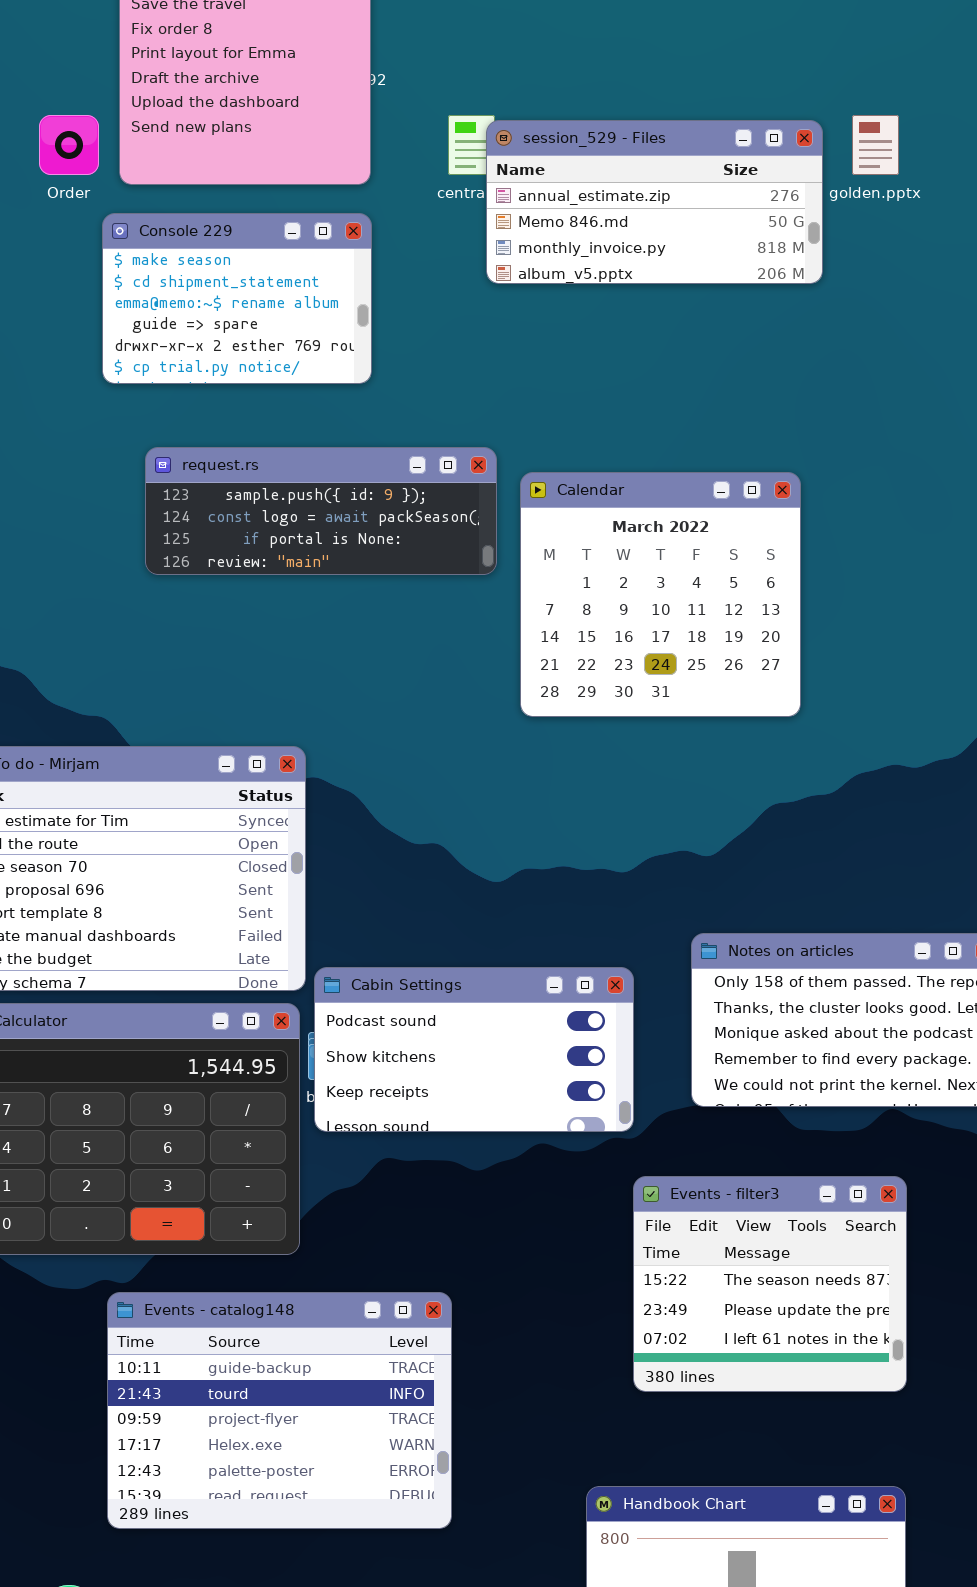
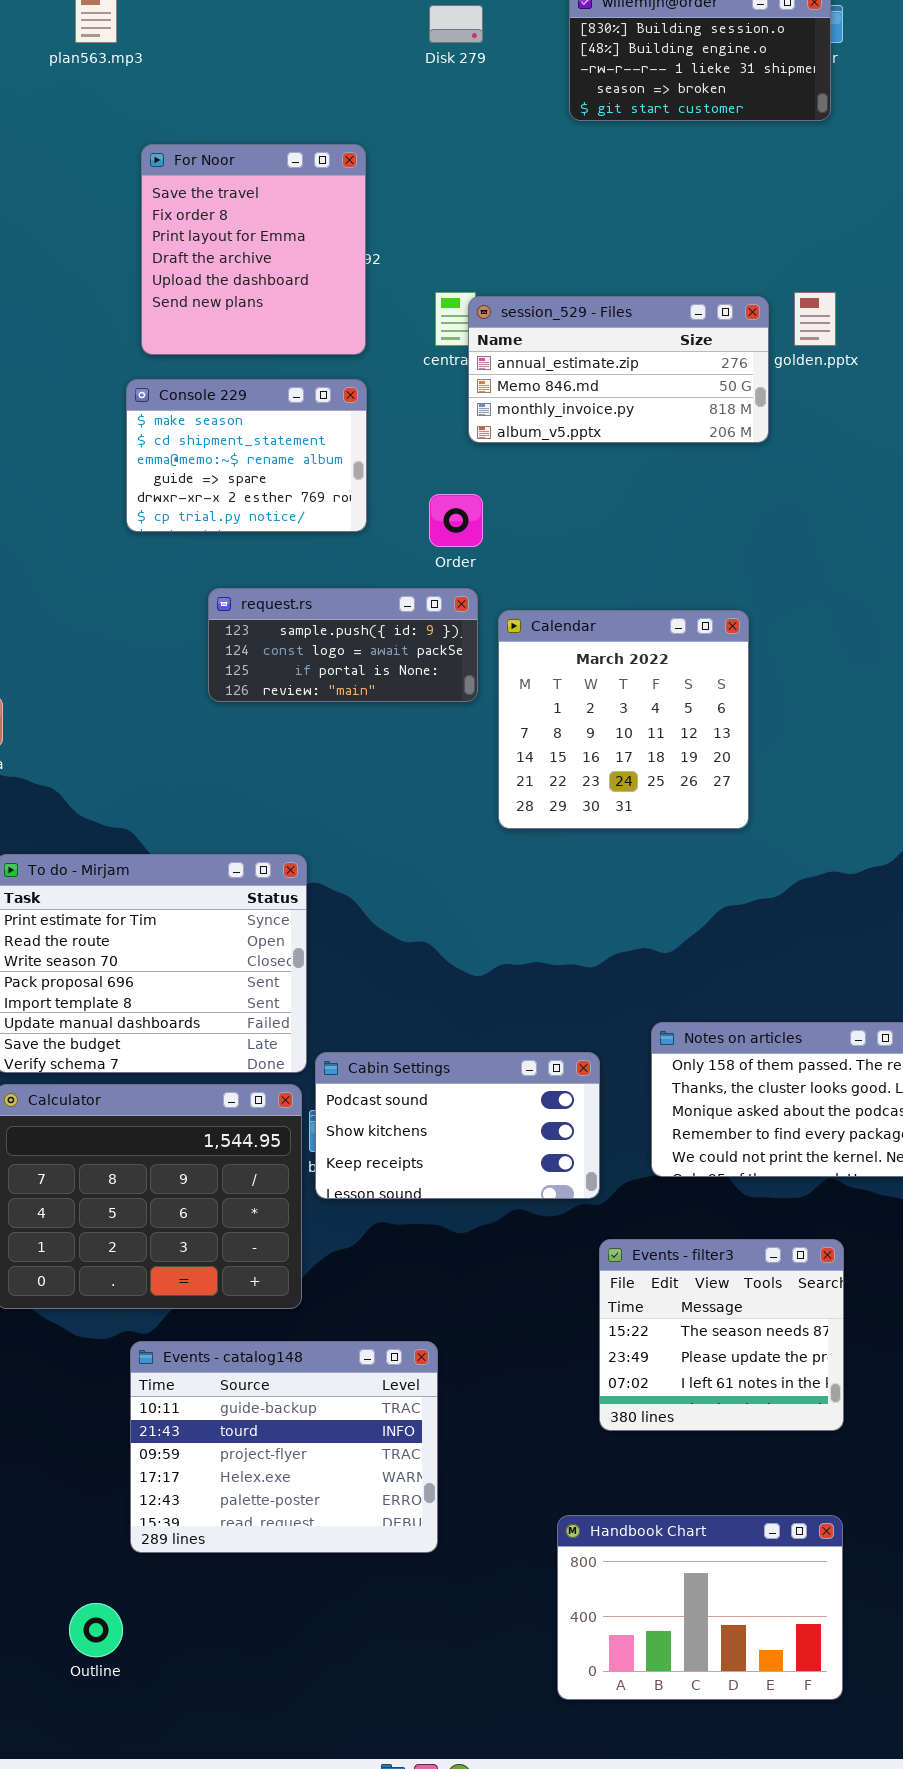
Order: [39,115,99,175] -> [429,494,483,547], moved
request.rs: [145,447,497,575] -> [208,588,478,702], resized

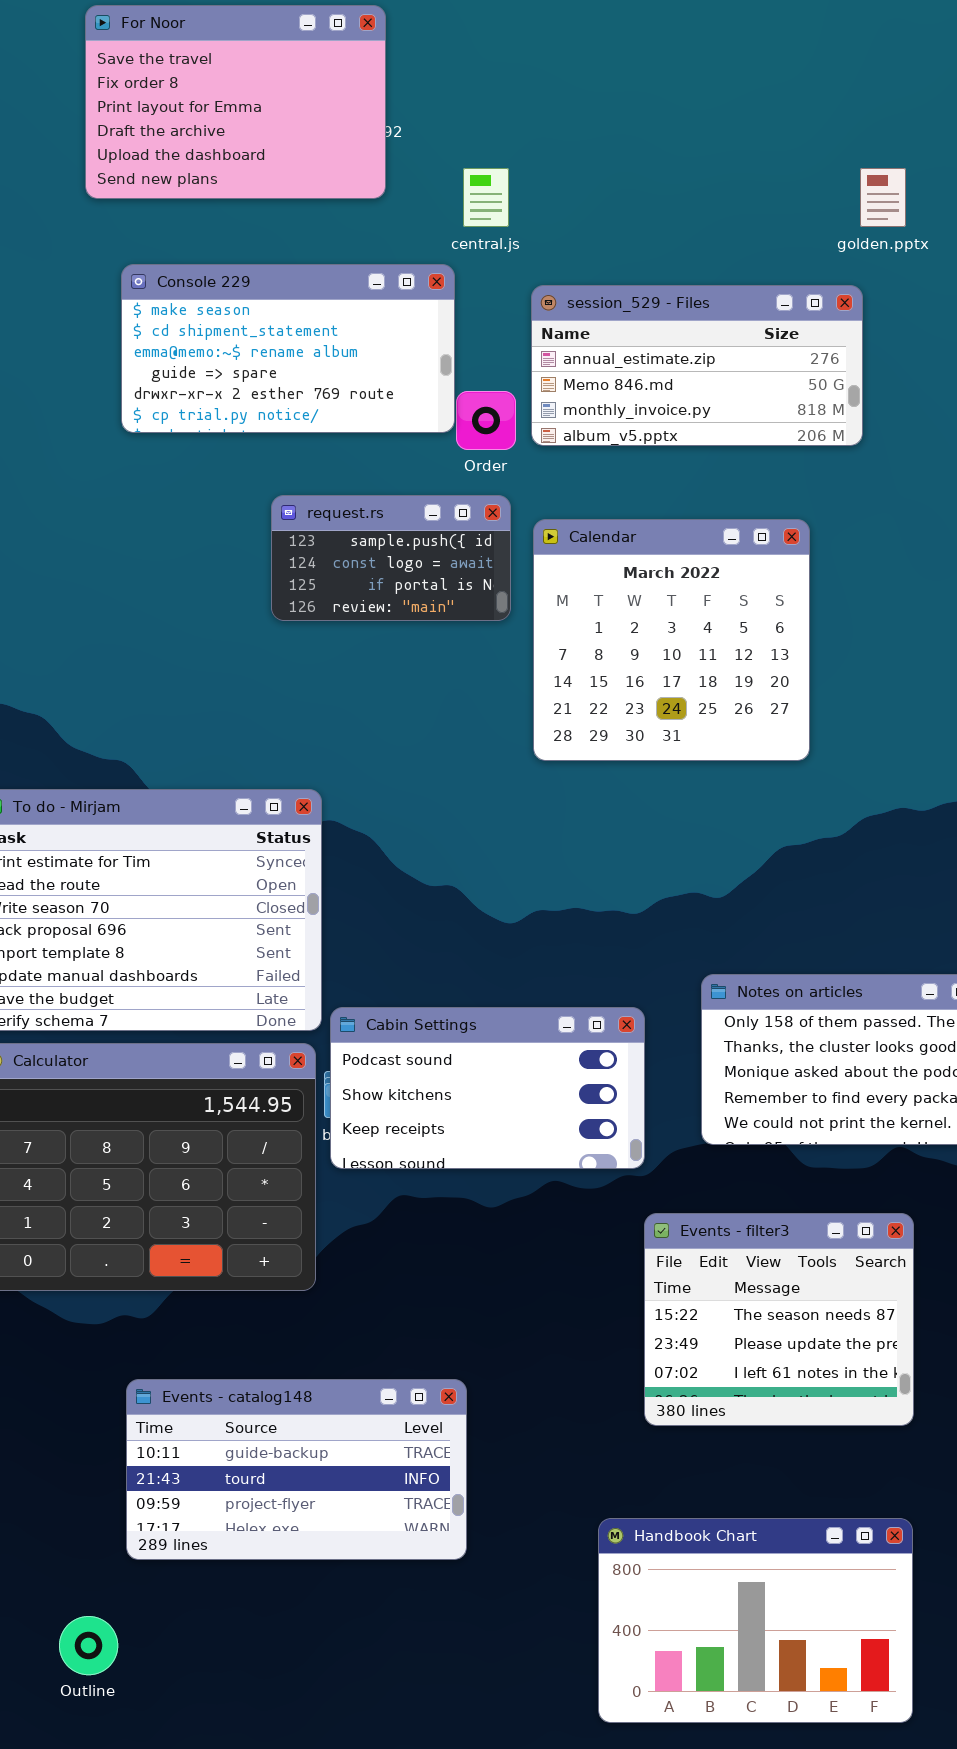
For Noor: [141,144,366,355] -> [85,5,386,199], resized
session_529 - Files: [468,296,769,443] -> [531,285,863,446], moved
Console 229: [126,379,367,532] -> [121,264,455,433], resized
request.rs: [208,588,478,702] -> [271,495,511,621], resized
Events - catalog148: [130,1341,438,1553] -> [126,1379,467,1560], resized

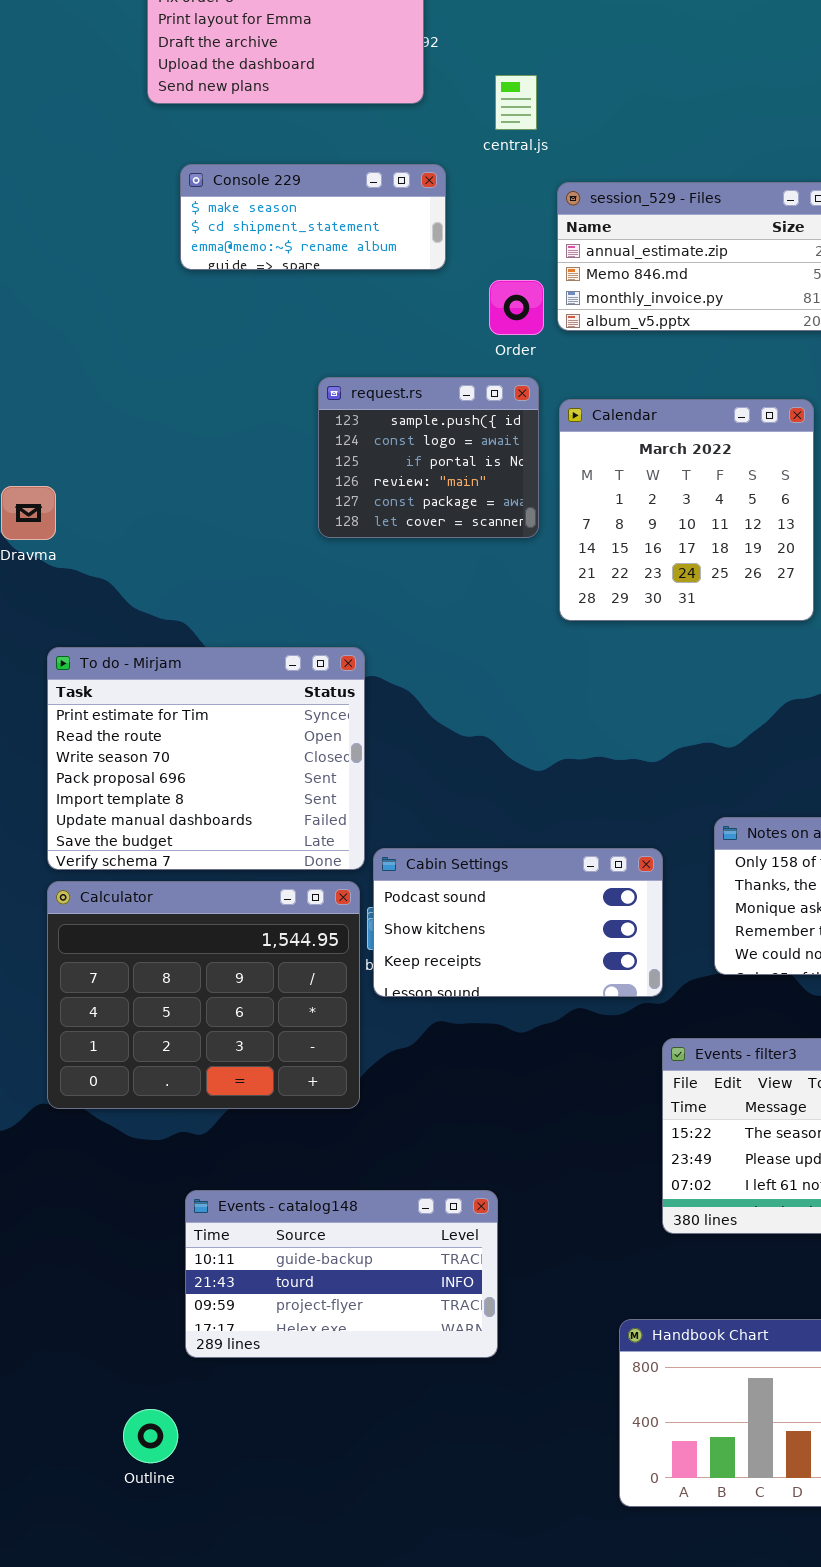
Console 229: [121,264,455,433] -> [180,164,446,270], resized
request.rs: [271,495,511,621] -> [318,377,539,538], resized

